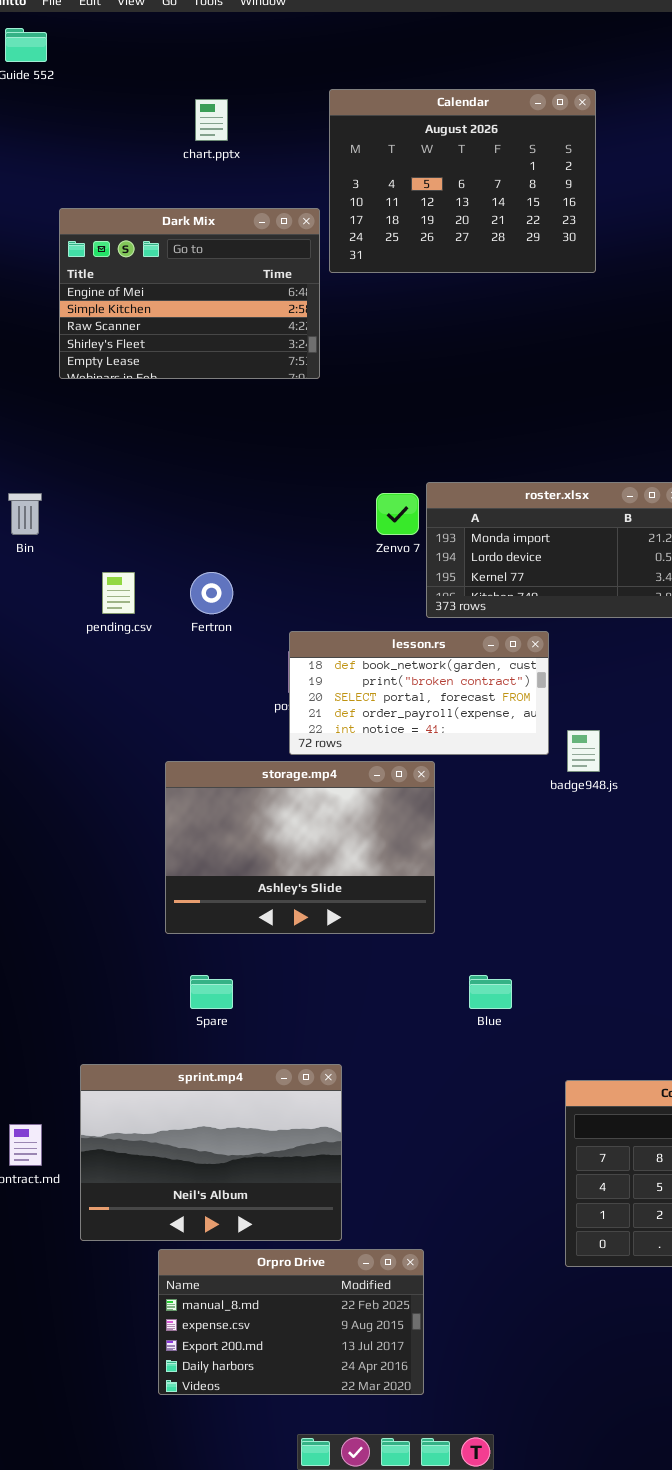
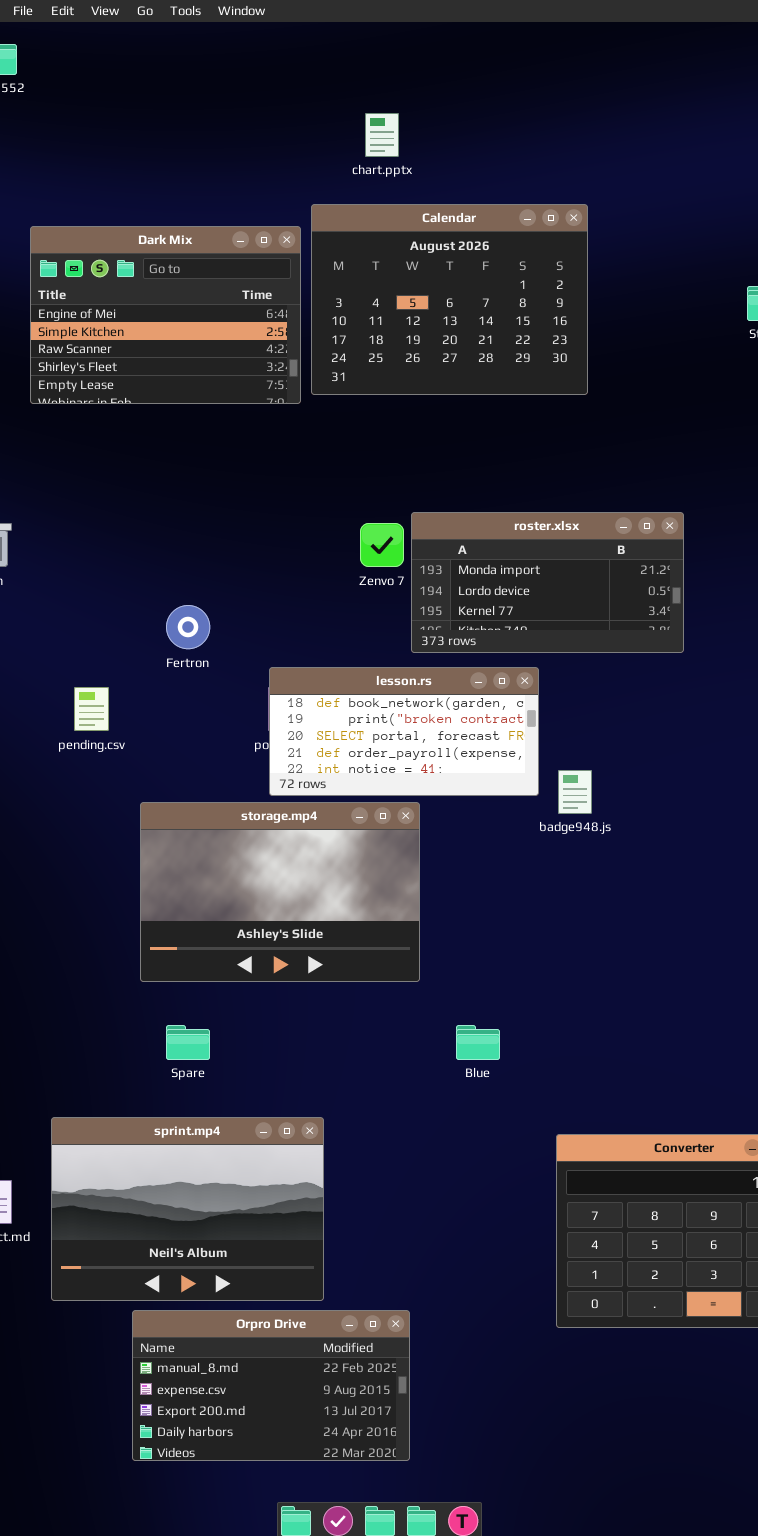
Calendar: [329,89,596,273] -> [311,204,588,395], moved
chart.pptx: [195,99,228,141] -> [365,113,399,157], moved
pending.csv: [102,572,135,614] -> [74,687,109,731], moved

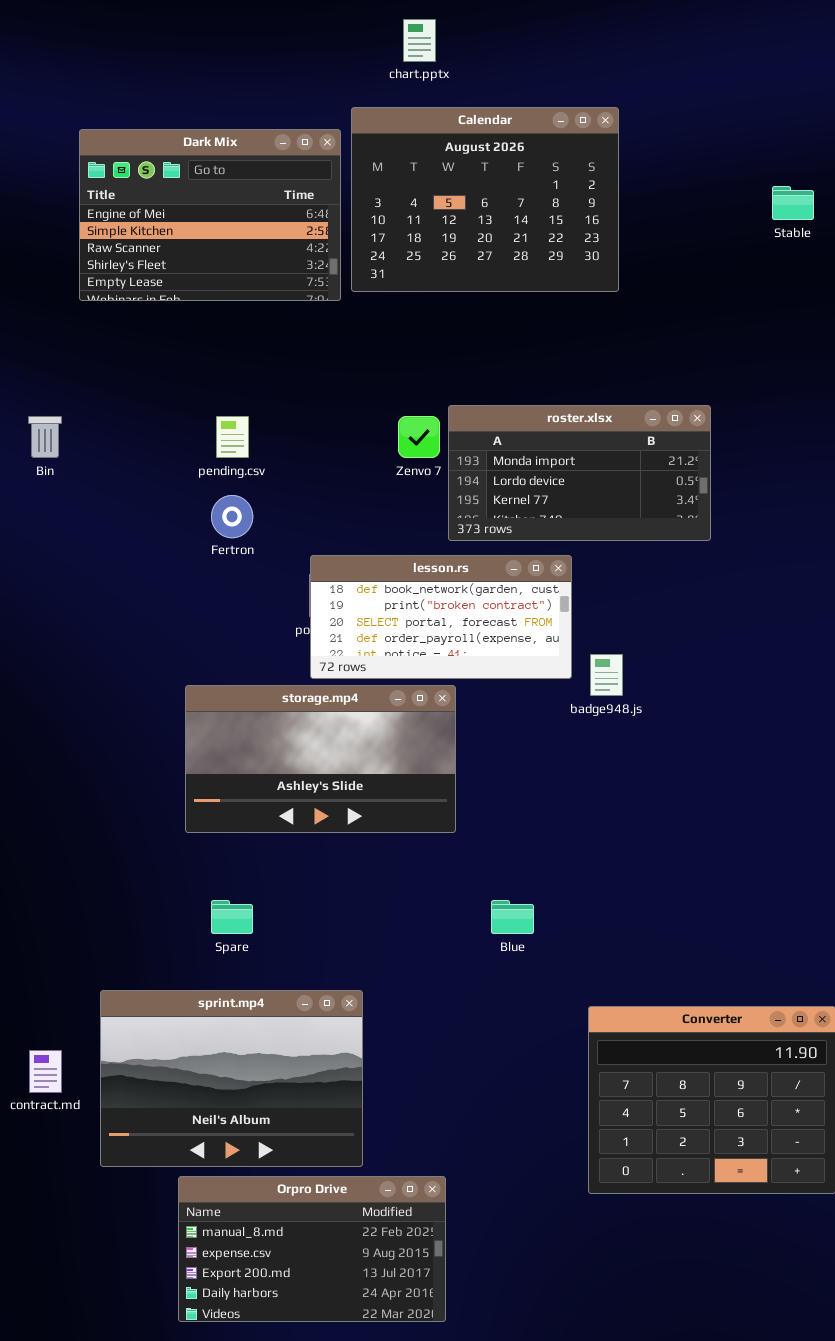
pending.csv: [74,687,109,731] -> [216,416,249,458], moved
storage.mp4: [140,802,420,982] -> [185,685,456,833], resized

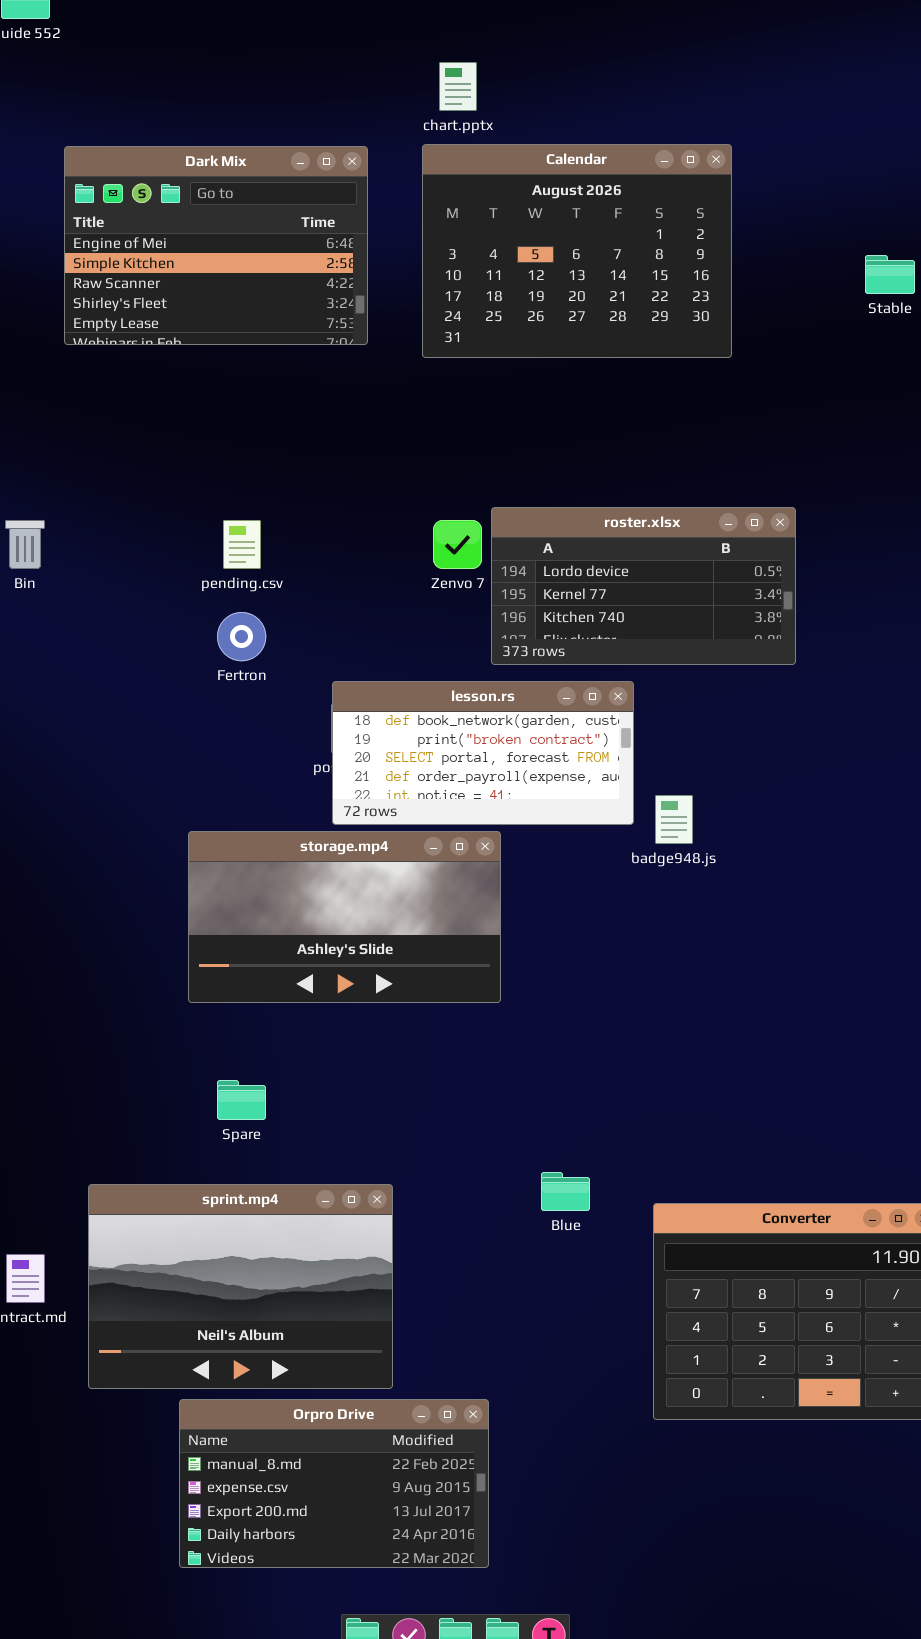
Calendar: [351,107,619,292] -> [422,144,732,358], moved
Dark Mix: [79,129,341,301] -> [64,146,368,345], moved
roster.xlsx: [448,405,711,541] -> [491,507,796,665], scrolled down 1 row
Blue: [491,900,534,934] -> [541,1172,590,1211], moved

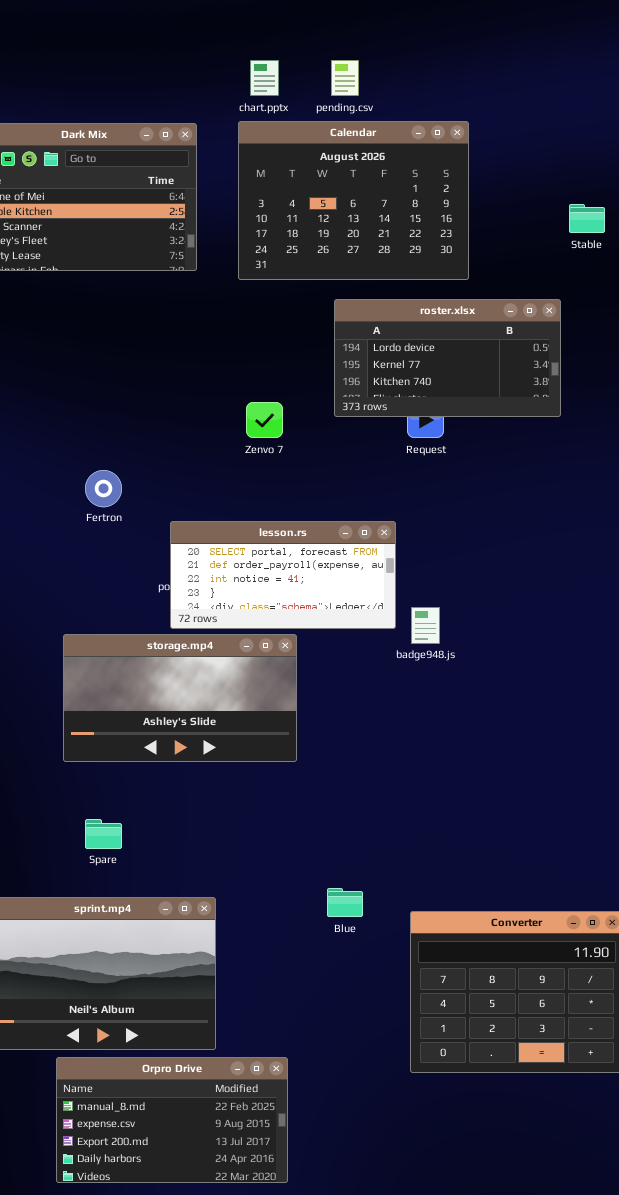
roster.xlsx: [491,507,796,665] -> [334,299,561,417], moved
pending.csv: [223,520,261,569] -> [331,60,359,96], moved
lesson.rs: [332,681,634,825] -> [170,521,396,629], scrolled down 2 rows

